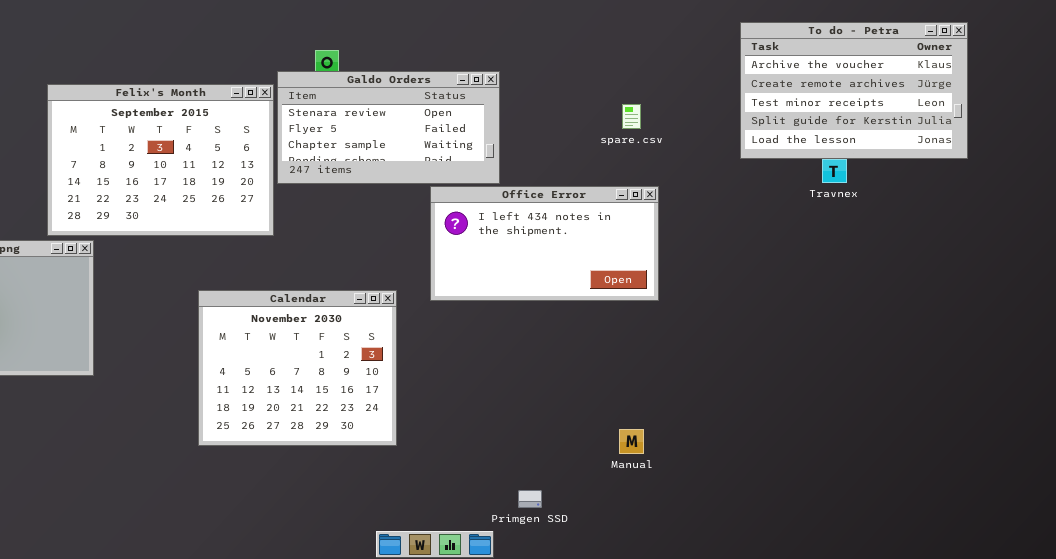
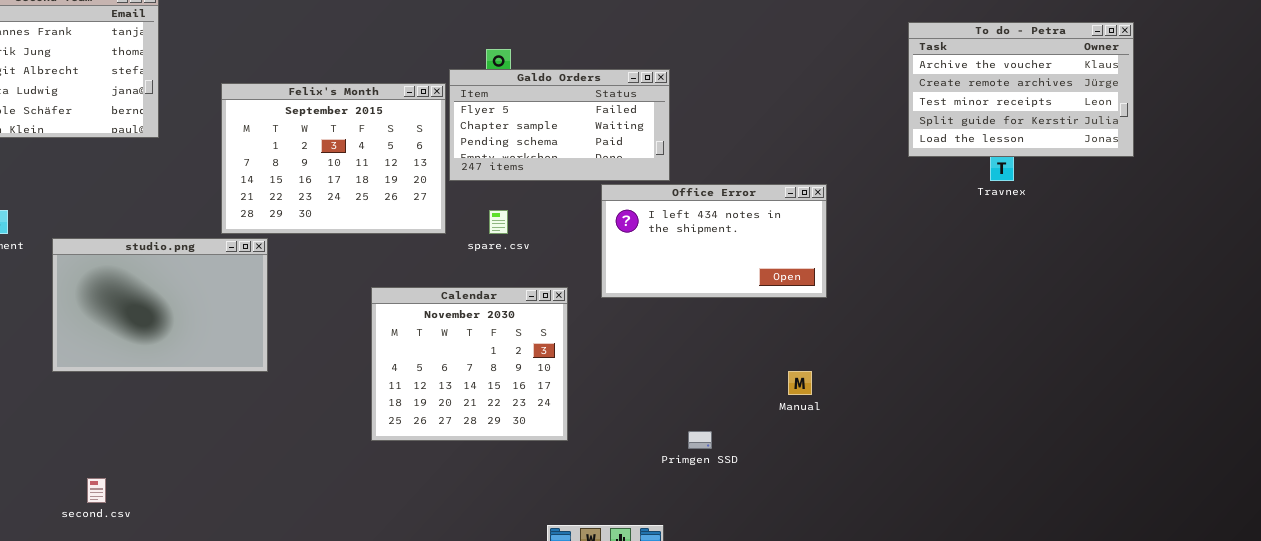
Galdo Orders: [277,71,500,184] -> [449,69,670,181], scrolled down 1 row
spare.csv: [622,104,641,129] -> [489,210,508,234], moved
Manual: [619,429,644,454] -> [788,371,812,395], moved
Primgen SSD: [518,490,542,508] -> [688,431,712,449], moved

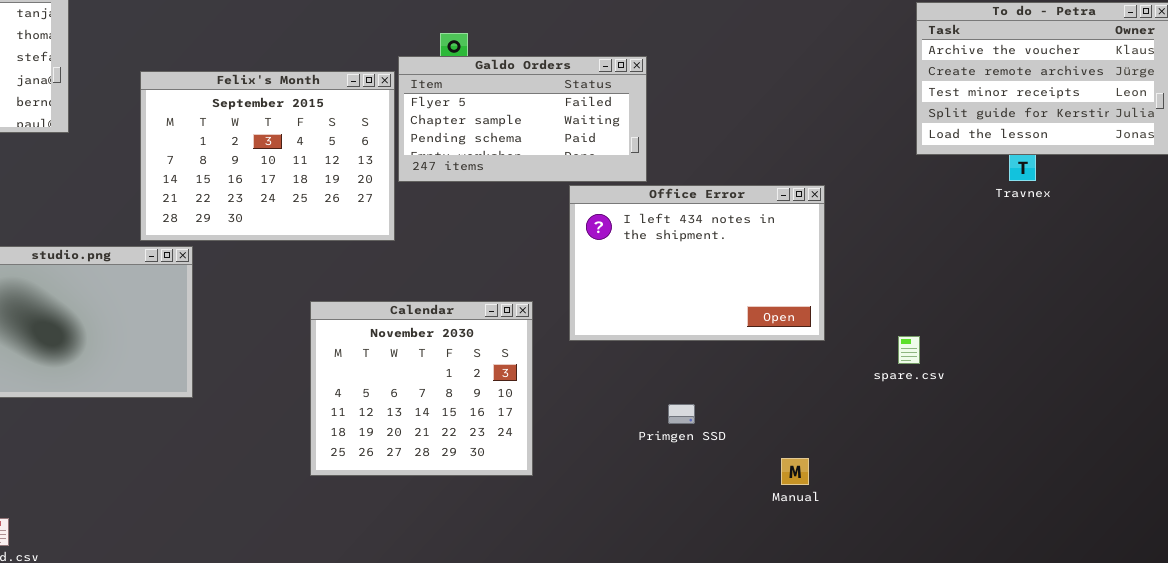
Office Error: [601,184,827,298] -> [569,185,825,341], resized
spare.csv: [489,210,508,234] -> [898,336,920,364], moved
Manual: [788,371,812,395] -> [781,458,809,485], moved
Primgen SSD: [688,431,712,449] -> [668,404,695,424], moved

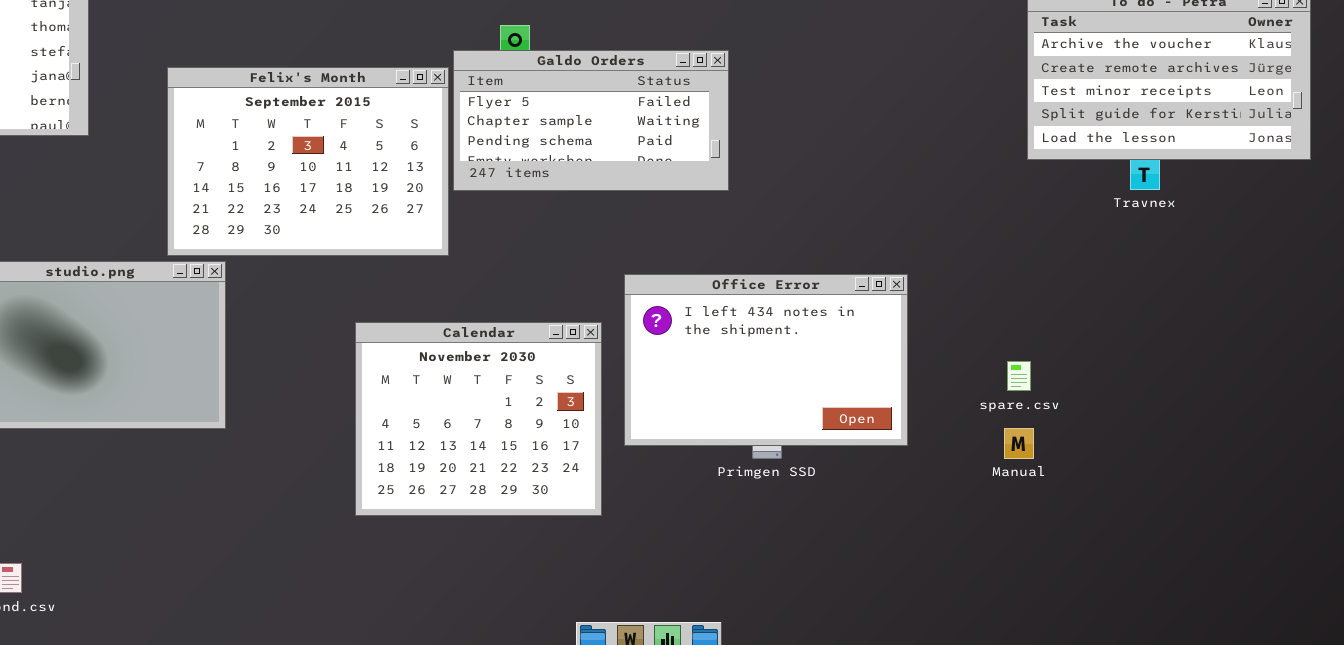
Office Error: [569,185,825,341] -> [624,274,908,446], moved
Manual: [781,458,809,485] -> [1004,428,1034,459], moved

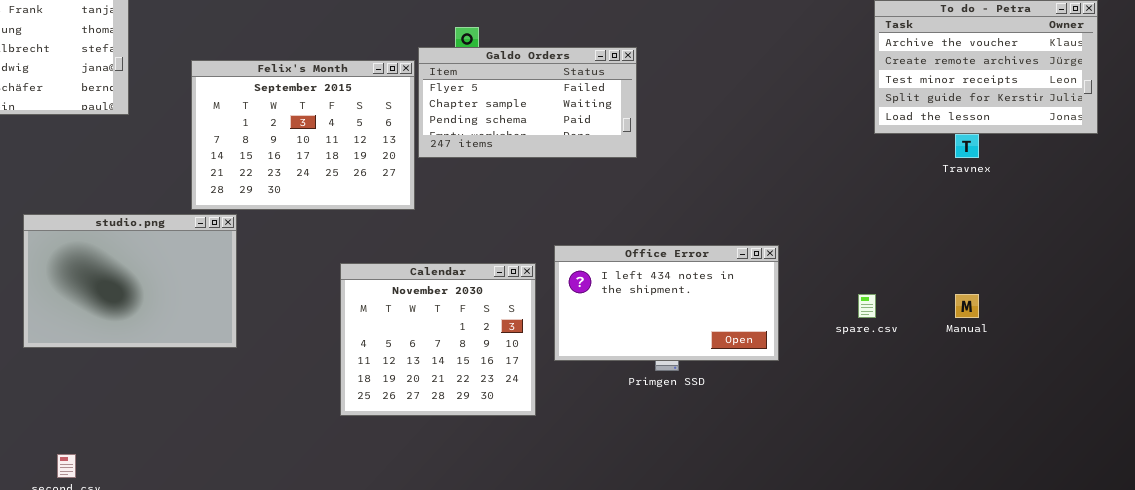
Office Error: [624,274,908,446] -> [554,245,779,361], resized
Manual: [1004,428,1034,459] -> [955,294,979,318], moved

